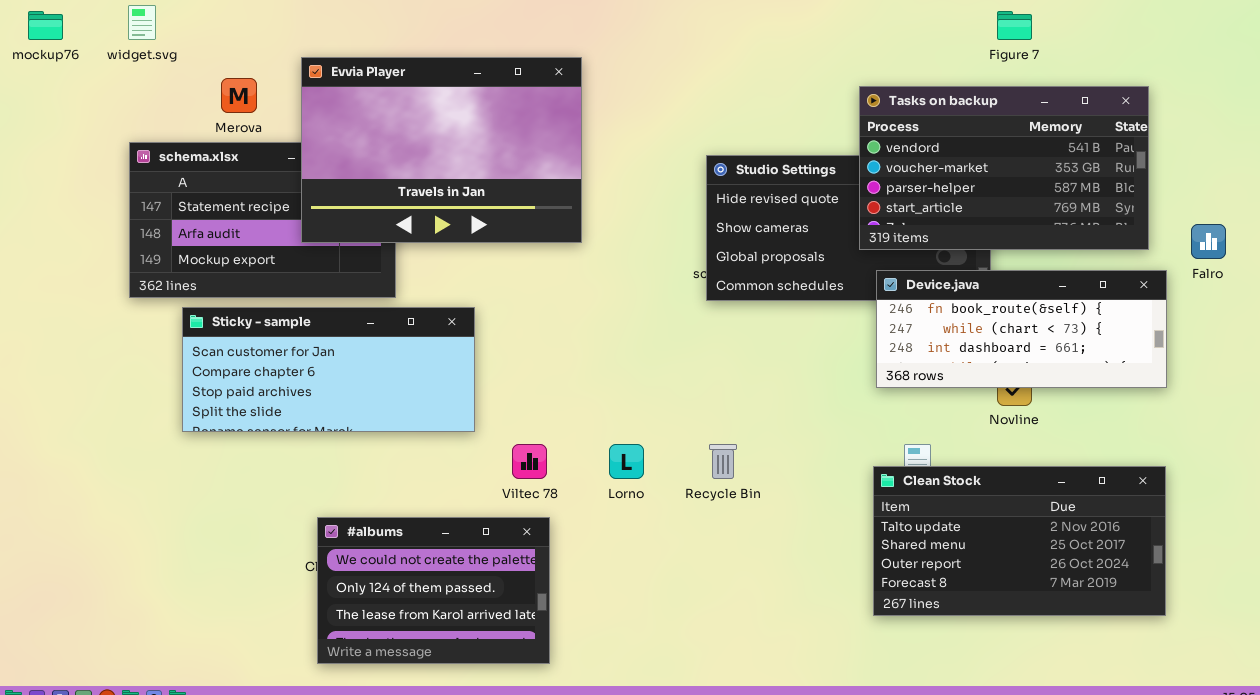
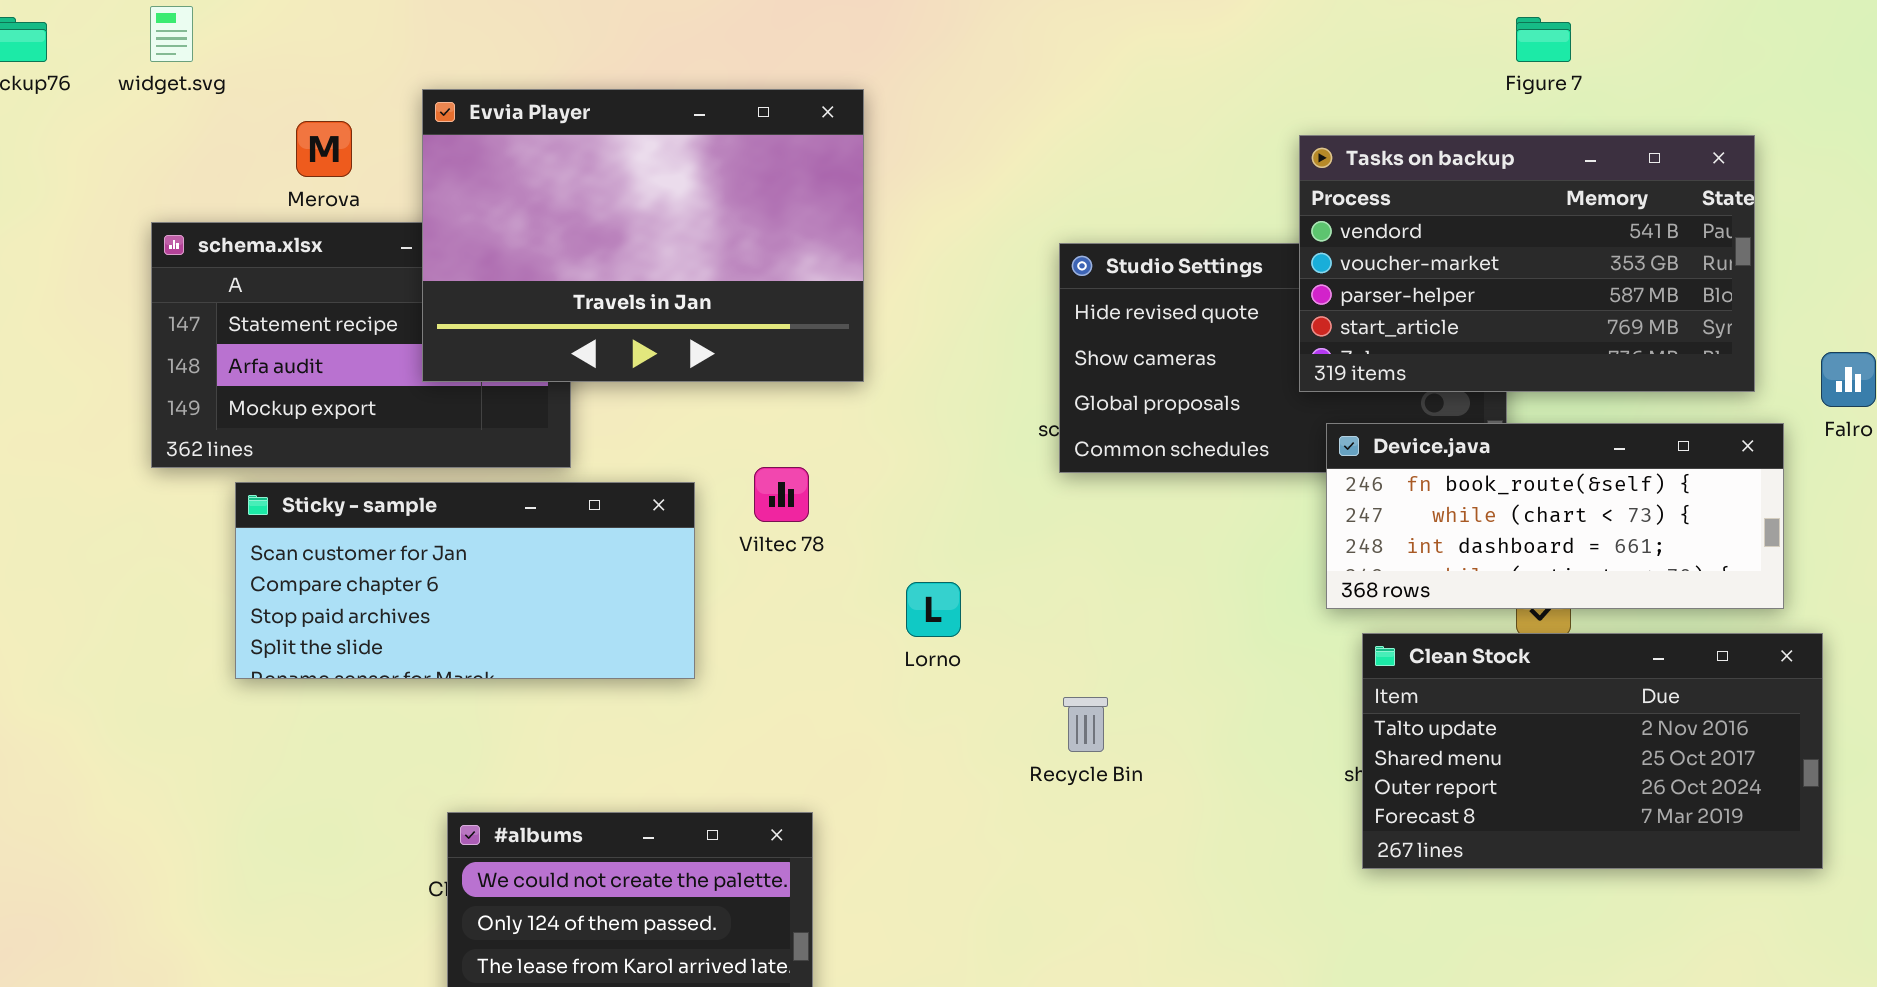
Viltec 78: [512,444,547,479] -> [754,467,809,522], moved
Lorno: [609,444,644,479] -> [906,582,961,637], moved
Clean Stock: [873,466,1166,616] -> [1362,633,1823,869], moved

